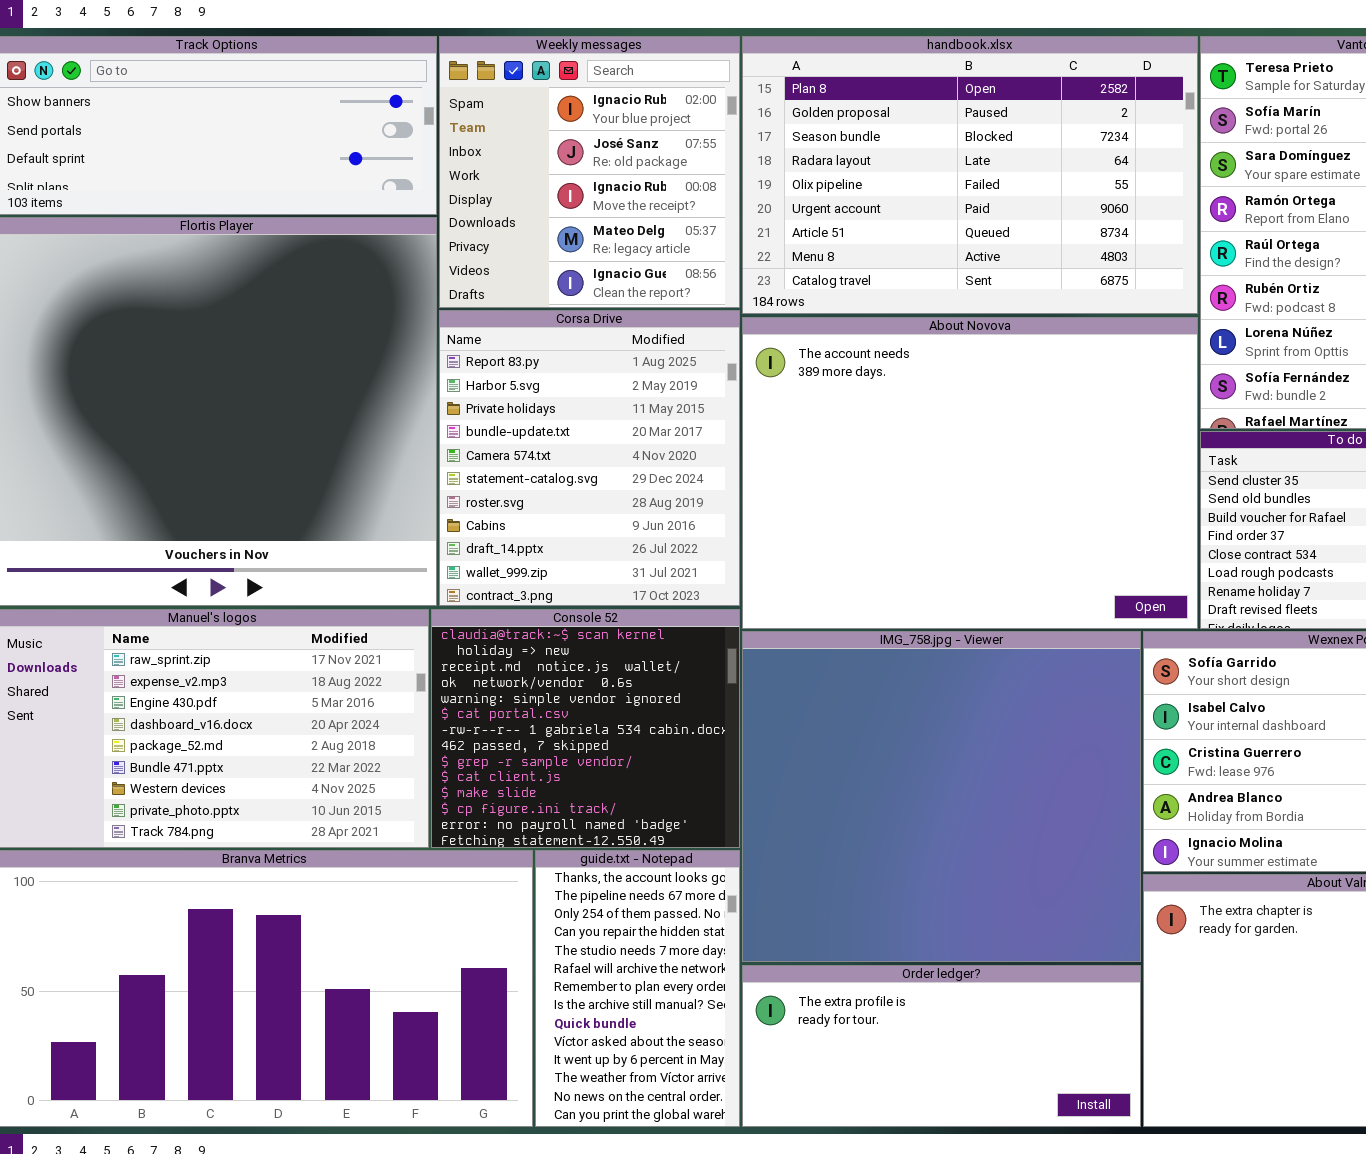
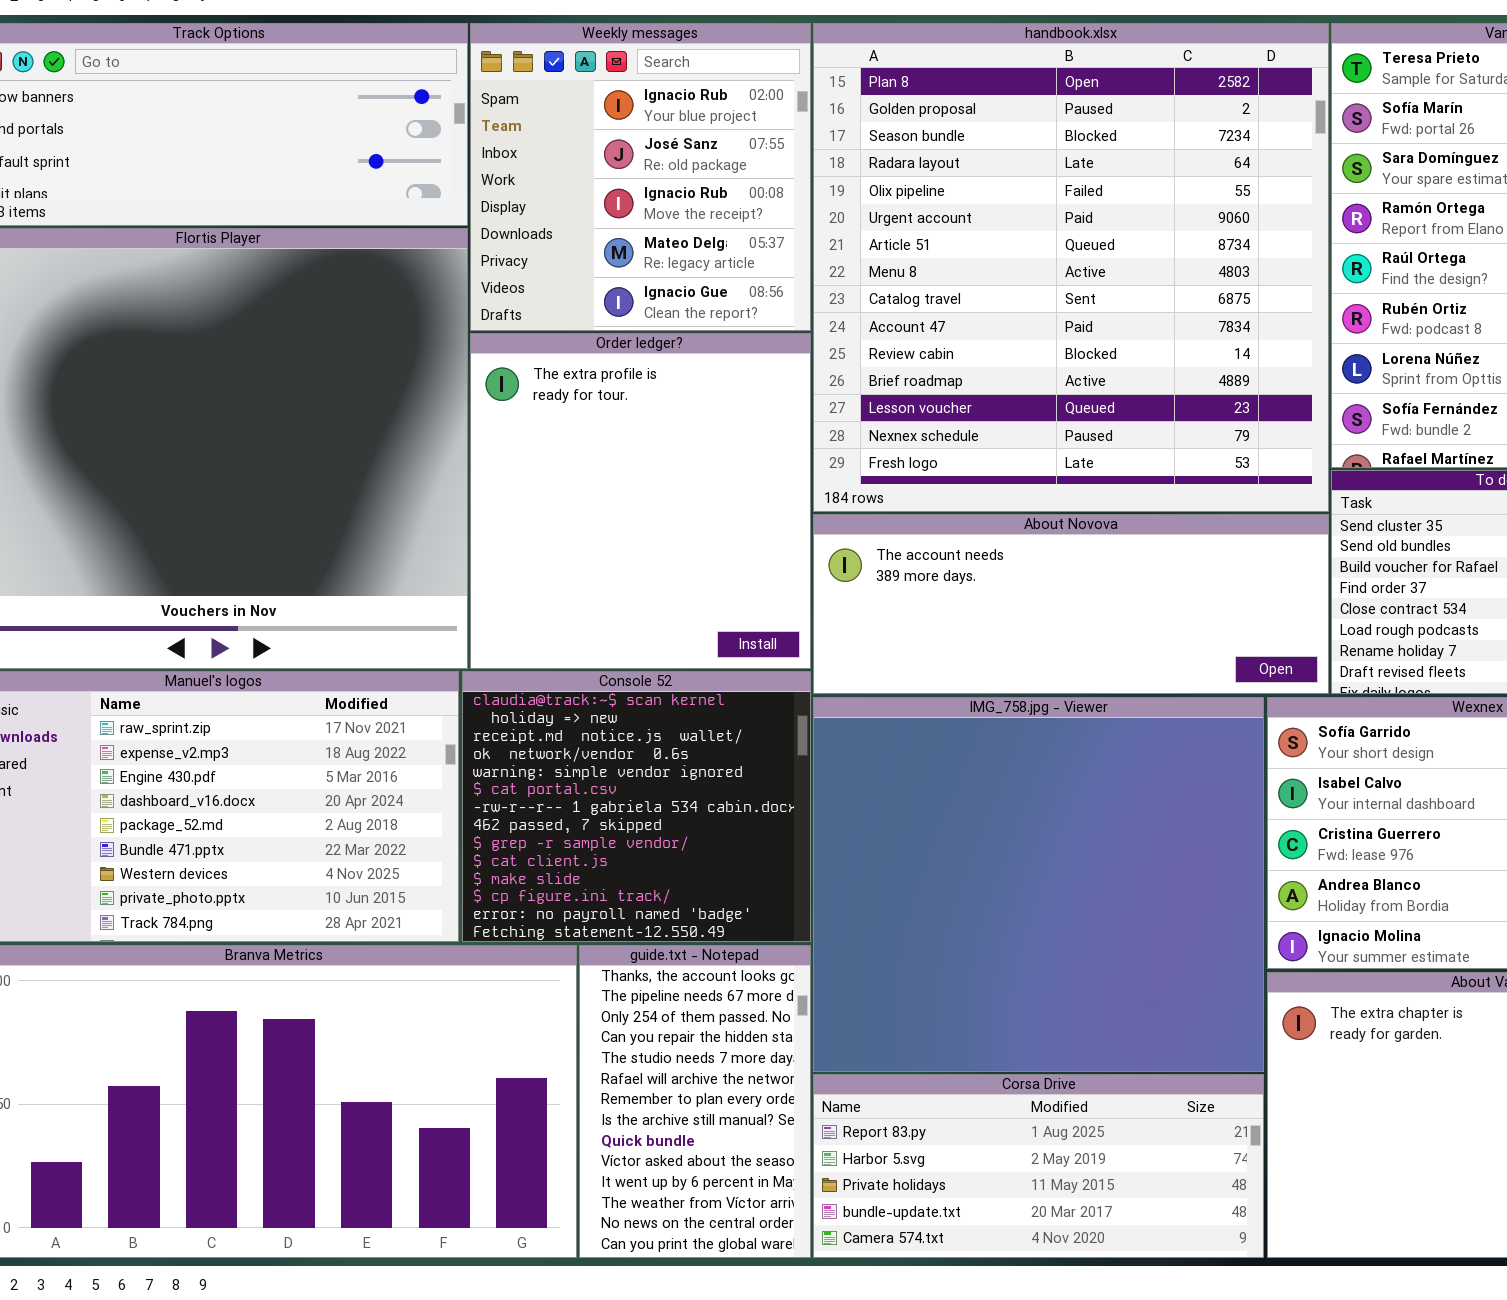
handbook.xlsx: [742,36,1198,314] -> [813,23,1329,512], resized
Corsa Drive: [439,310,740,606] -> [813,1074,1264,1258], moved, resized
About Novova: [742,317,1198,629] -> [813,514,1329,694], resized
Order ledger?: [742,965,1141,1127] -> [470,333,811,669], moved, resized

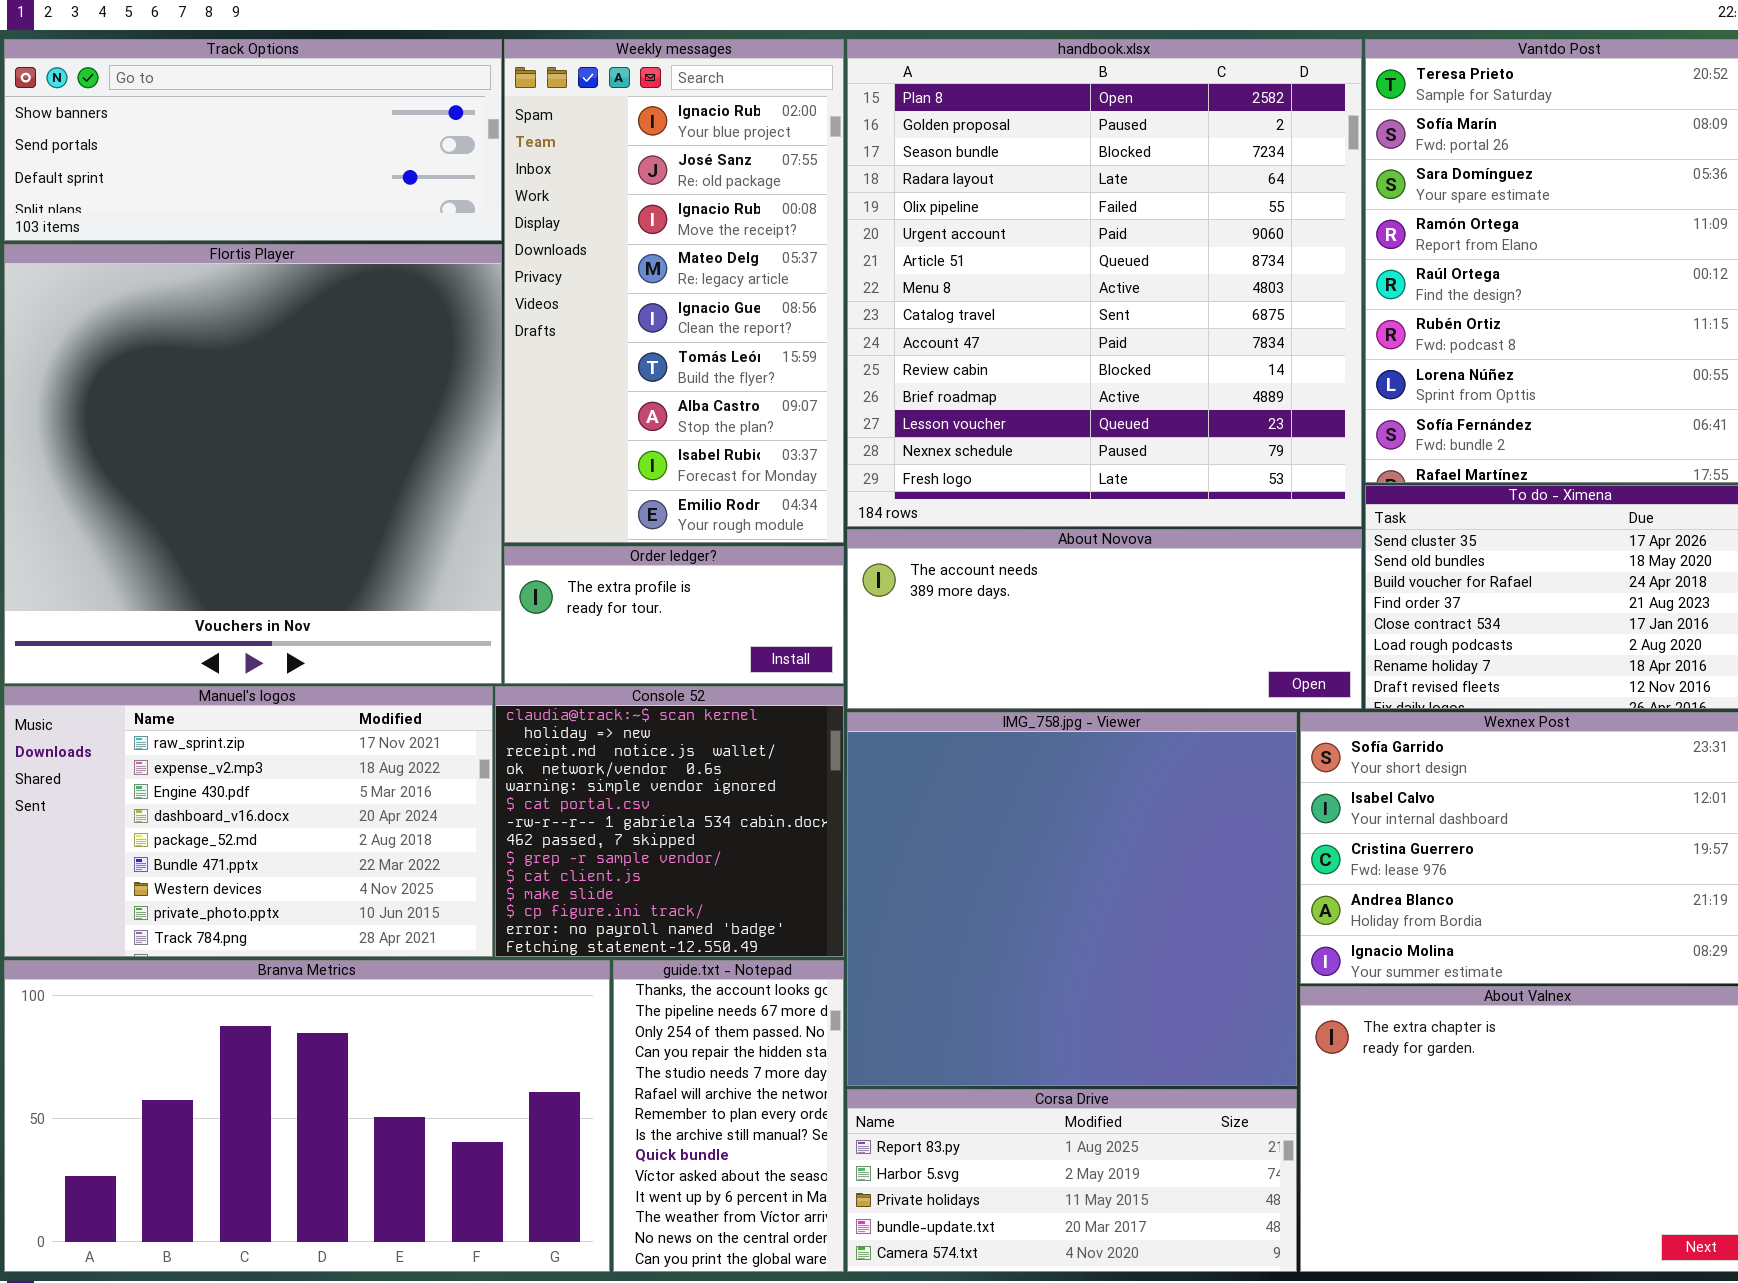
Weekly messages: [470,23,811,331] -> [504,39,844,543], resized
Order ledger?: [470,333,811,669] -> [504,546,844,684], resized

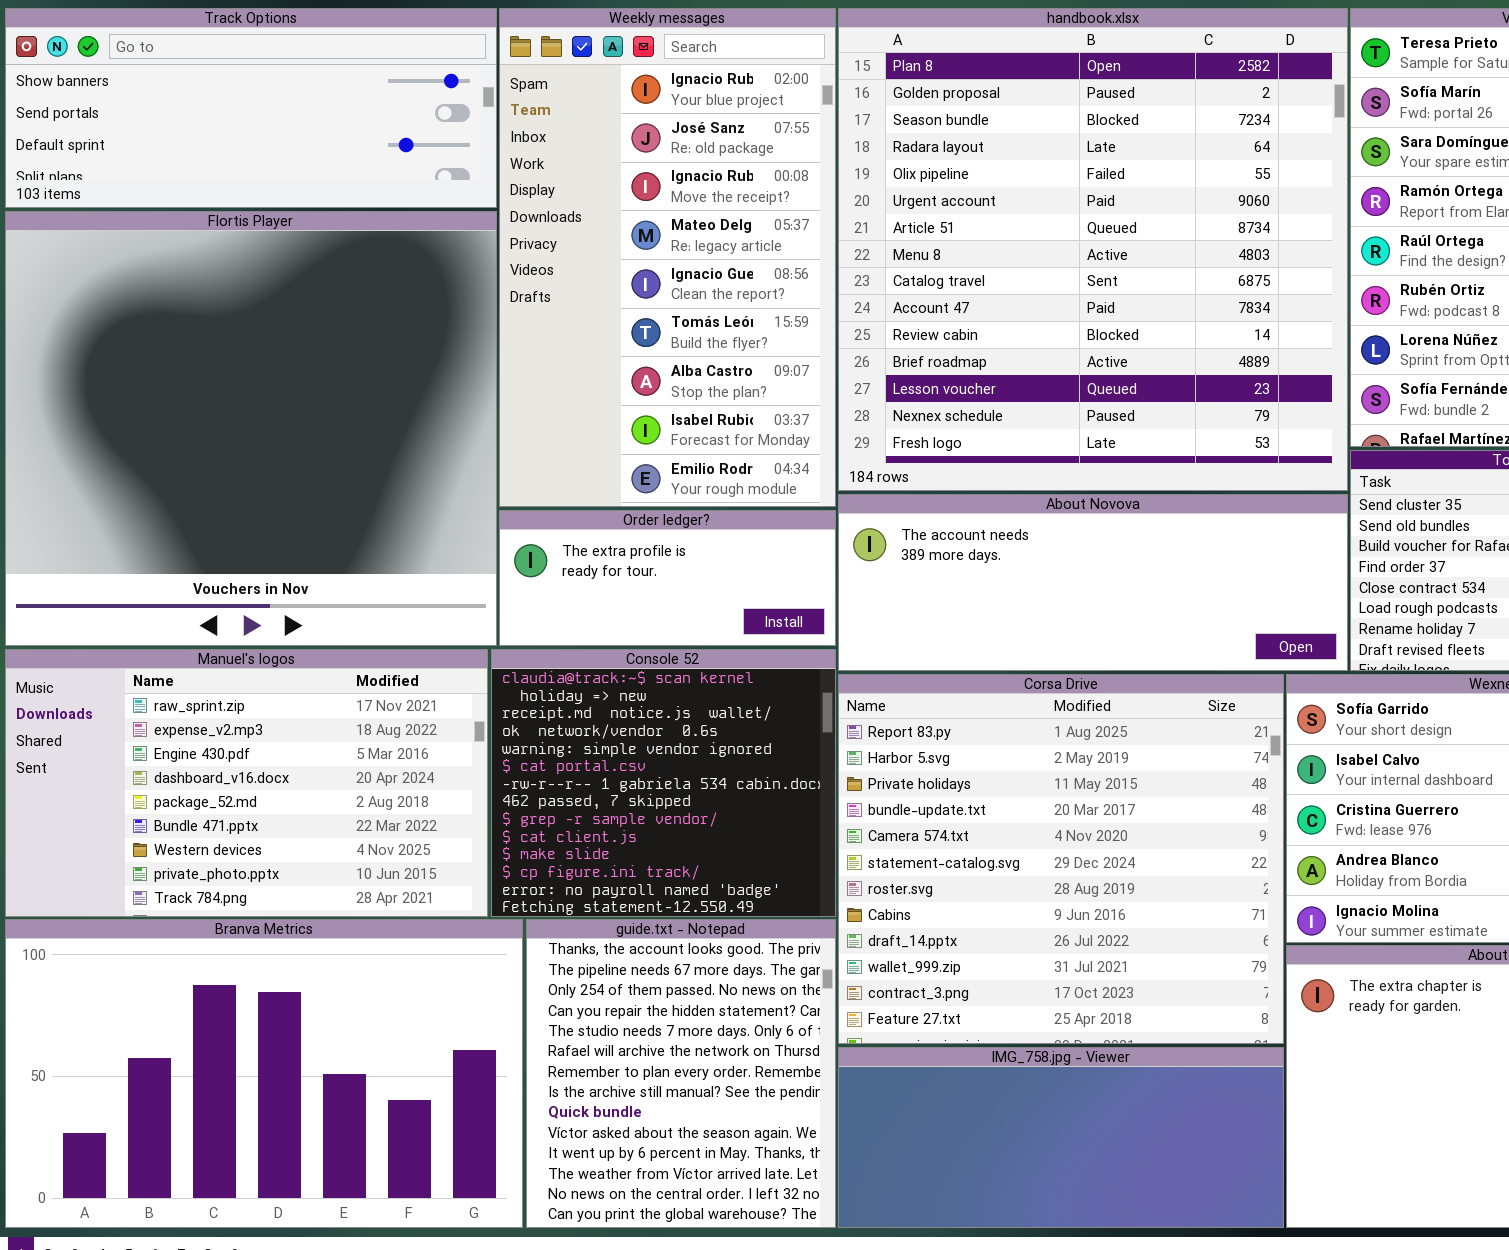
IMG_758.jpg - Viewer: [847,712,1297,1086] -> [838,1047,1284,1228], moved, resized
Branva Metrics: [4,960,610,1272] -> [5,919,523,1228], resized
guide.txt - Notepad: [613,960,844,1272] -> [526,919,836,1228], resized
Corsa Drive: [847,1089,1297,1272] -> [838,674,1284,1044], moved, resized

